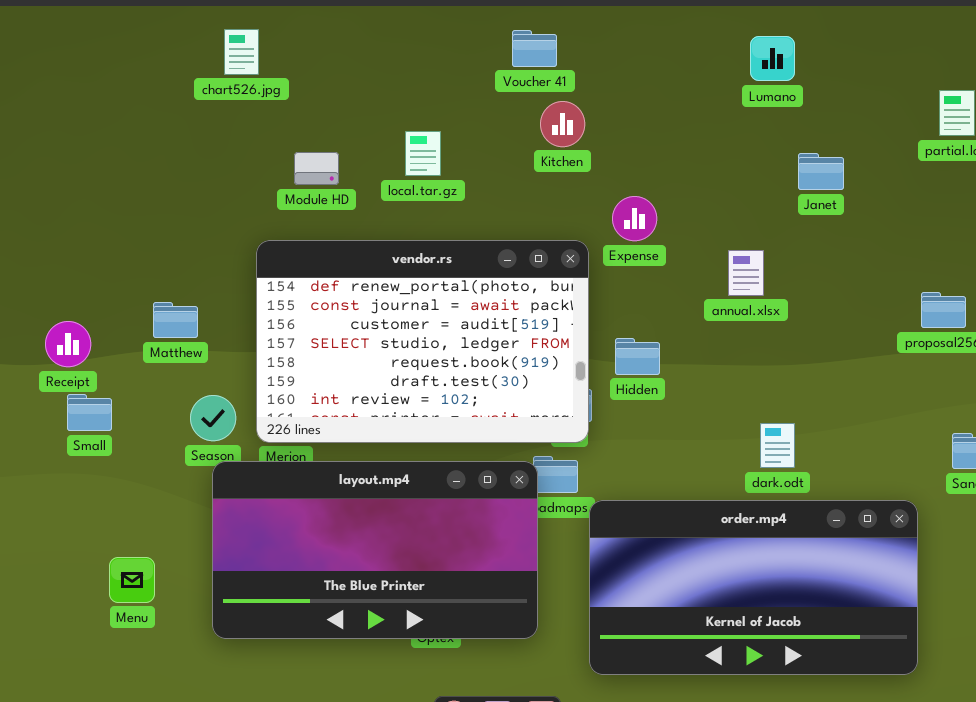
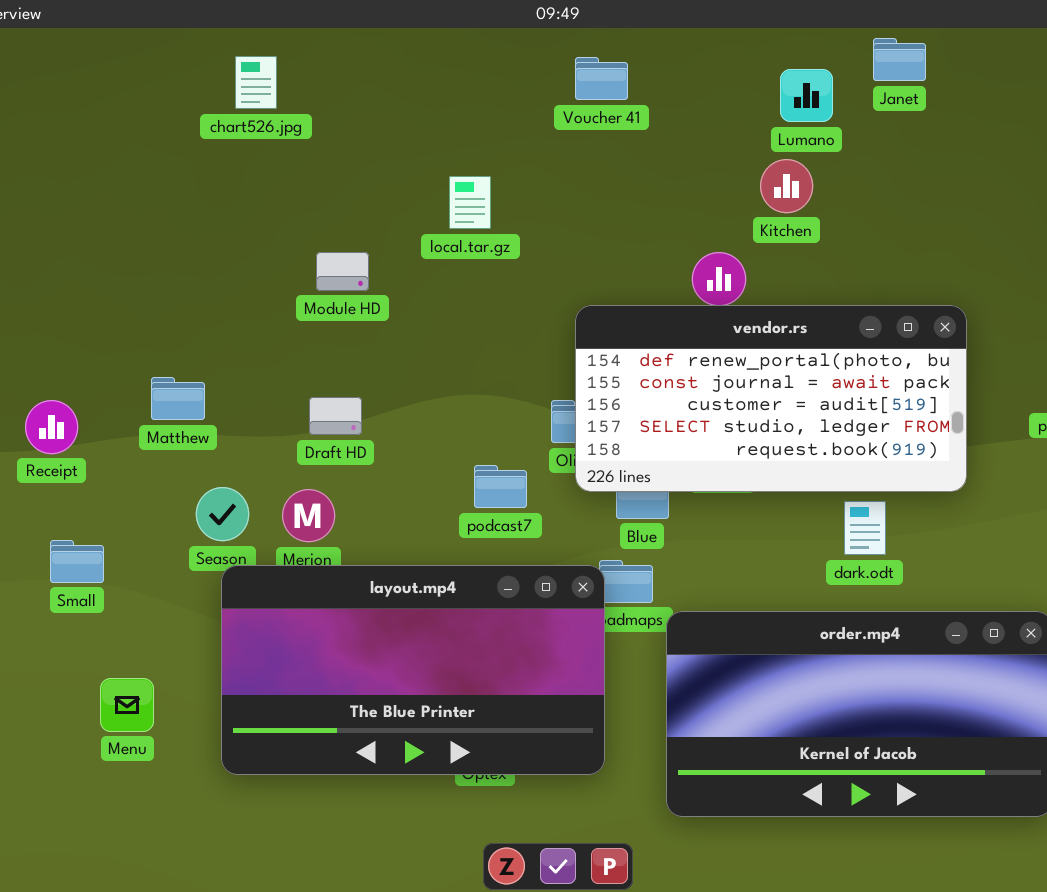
Lumano: [750,36,795,81] -> [780,69,833,122], moved
Kitchen: [540,101,585,147] -> [760,159,813,213], moved
Module HD: [294,152,339,185] -> [316,252,369,291], moved
Janet: [798,153,844,190] -> [873,38,926,81], moved
vendor.rs: [256,240,589,443] -> [575,305,967,492], moved, resized
Small: [67,394,112,431] -> [50,540,104,583], moved
dark.odt: [760,423,795,468] -> [844,501,886,555], moved

